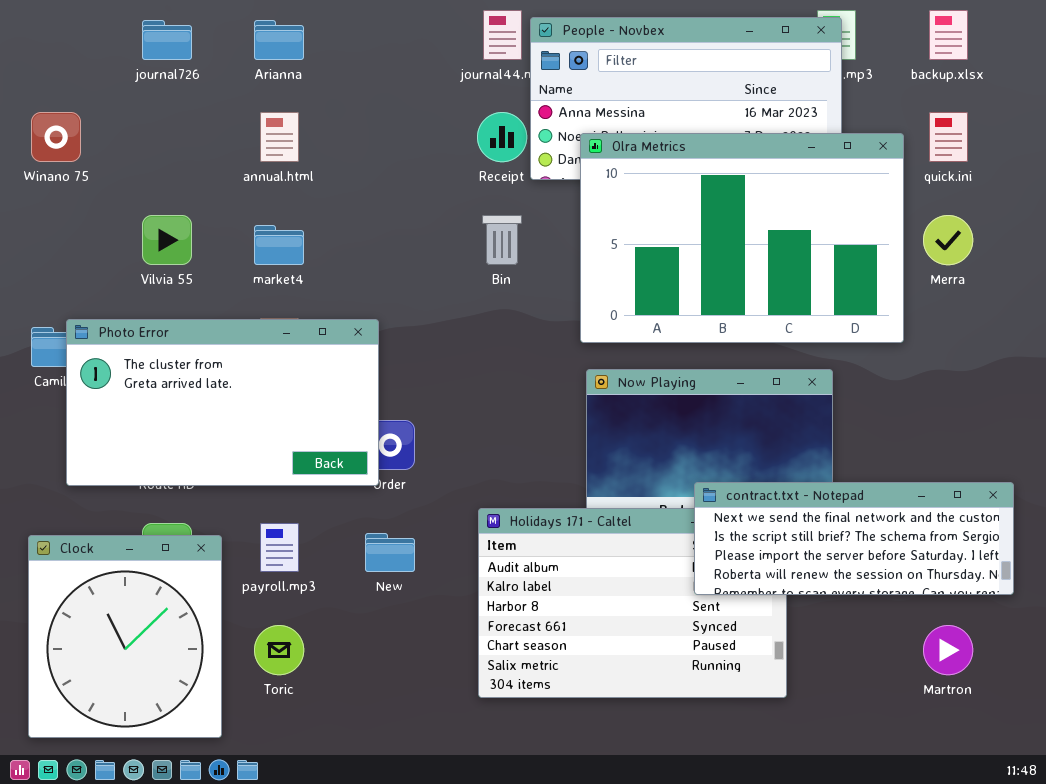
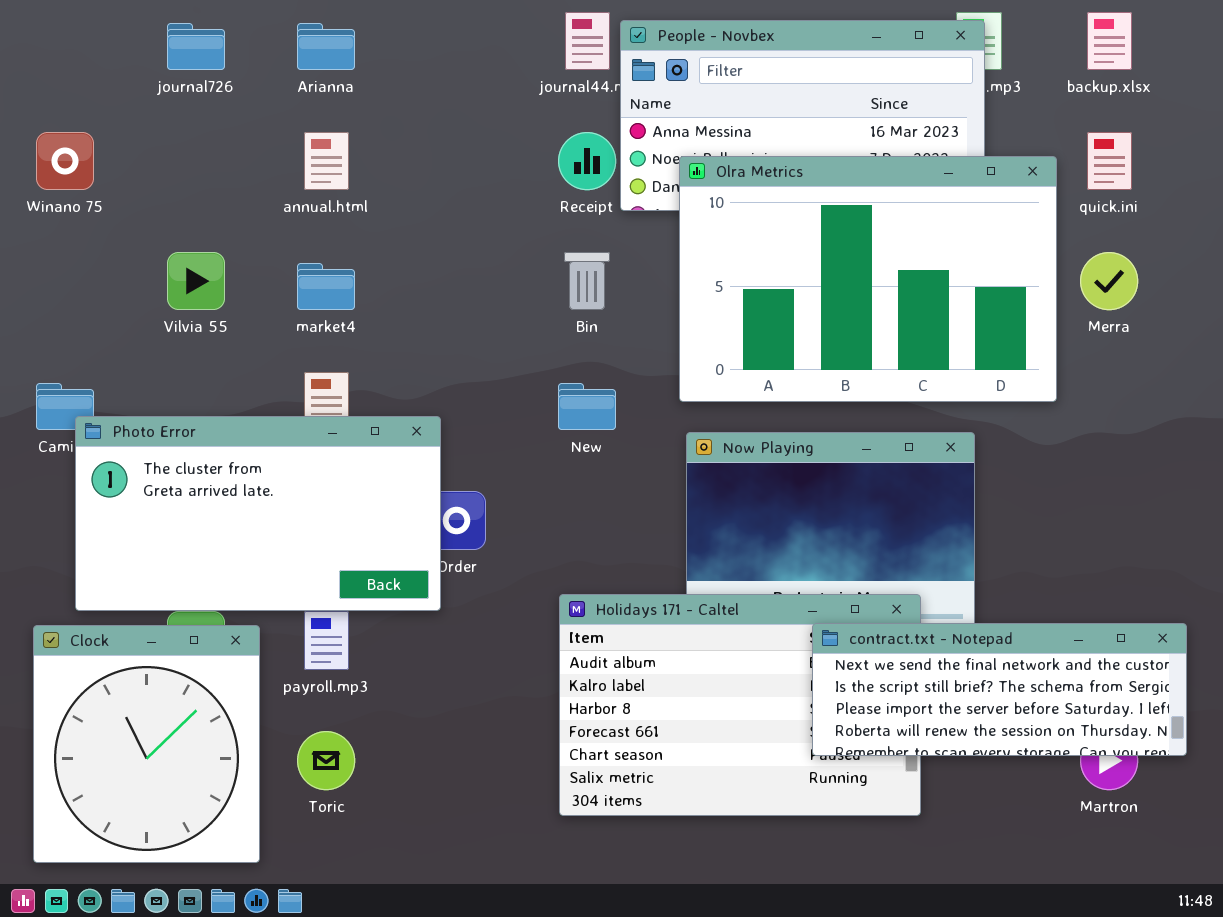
Photo Error: [66,319,379,486] -> [75,416,441,611], moved
contract.txt - Notepad: [694,482,1014,595] -> [812,623,1187,756], moved
New: [365,533,415,572] -> [558,383,616,430], moved

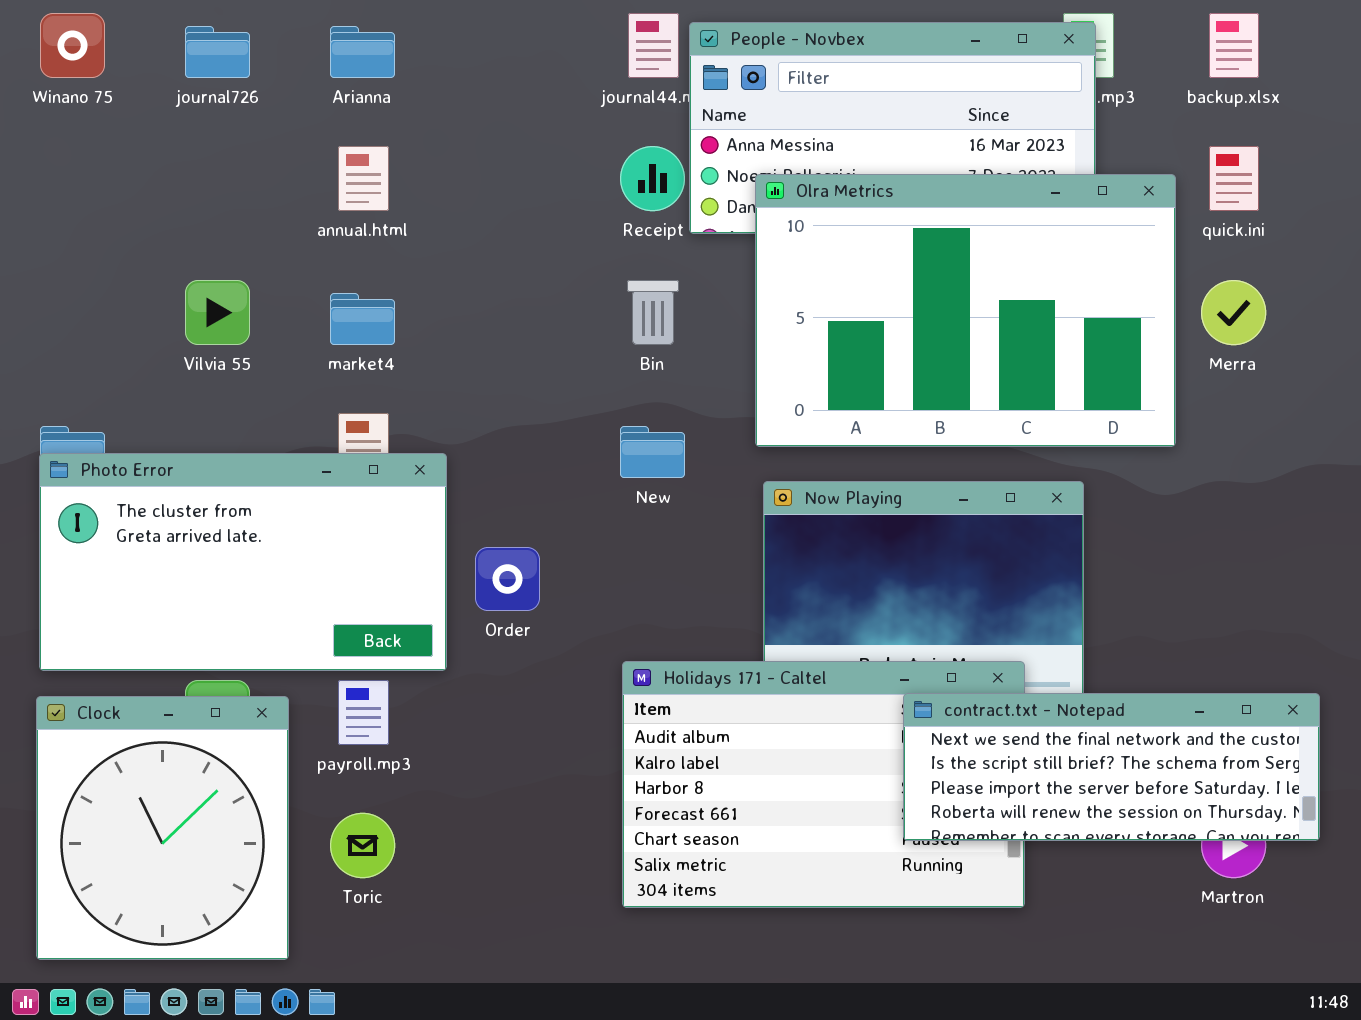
Winano 75: [36,132,94,190] -> [40,13,105,78], moved
Photo Error: [75,416,441,611] -> [39,453,447,671], moved

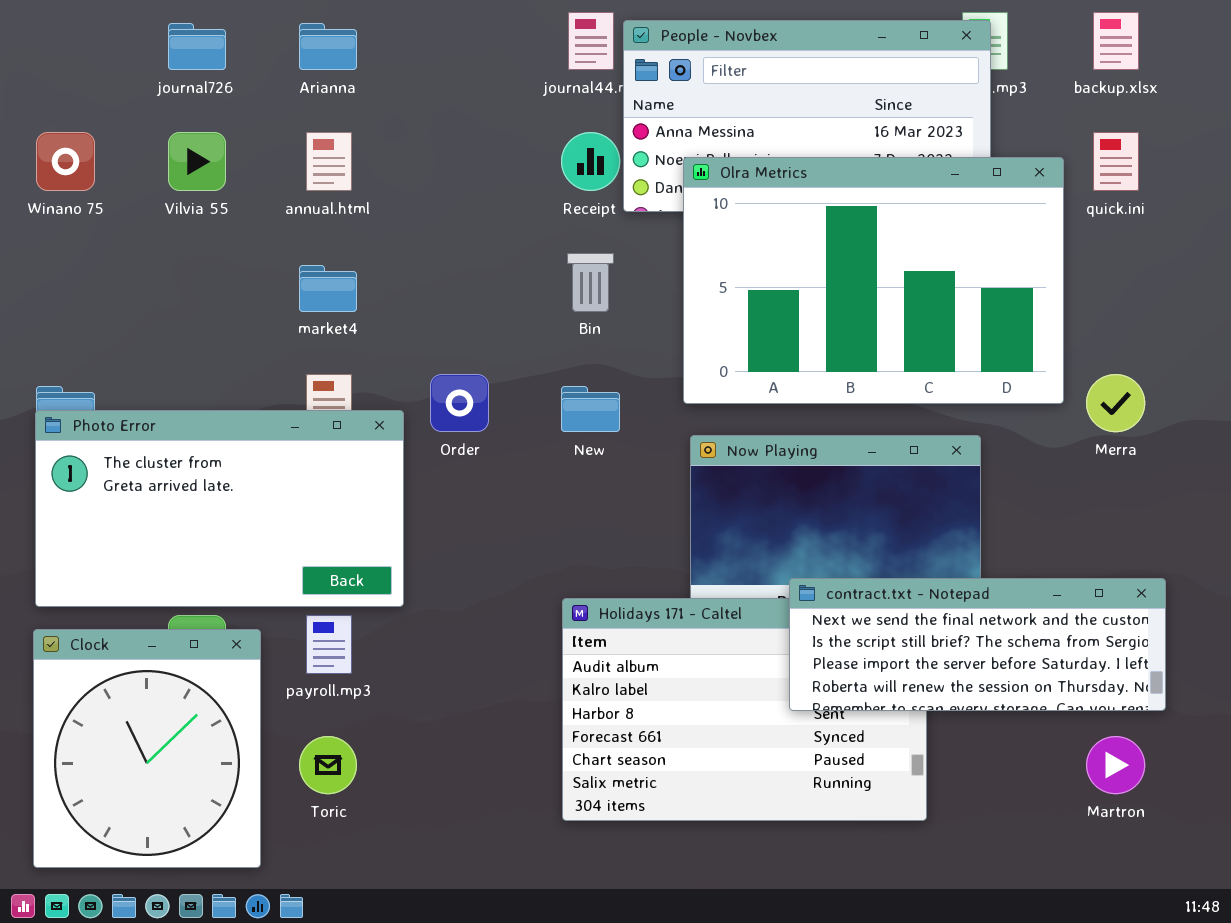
Winano 75: [40,13,105,78] -> [36,132,95,191], moved
Vilvia 55: [185,280,250,345] -> [168,132,226,191], moved
Merra: [1201,280,1266,345] -> [1086,374,1145,432], moved
Order: [475,547,540,611] -> [430,374,489,432], moved
contract.txt - Notepad: [903,693,1320,841] -> [789,578,1166,711], moved

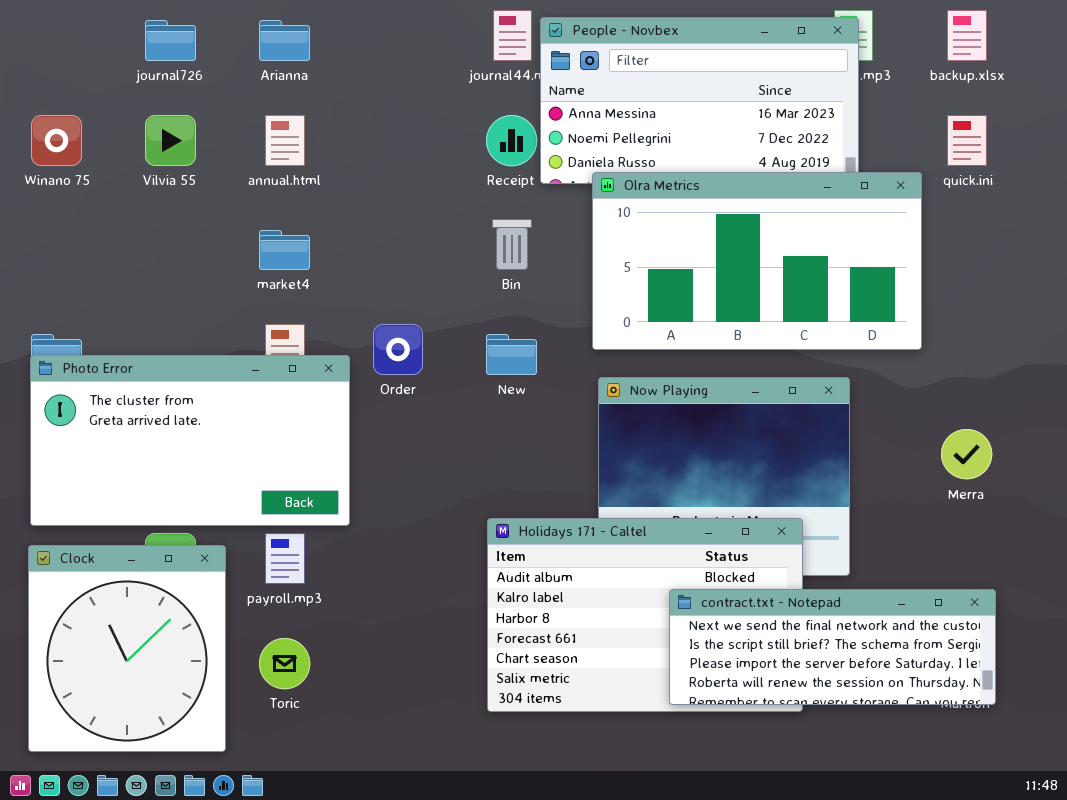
Olra Metrics: [683,157,1064,404] -> [592,172,922,350], resized
Merra: [1086,374,1145,432] -> [941,429,992,479], moved
contract.txt - Notepad: [789,578,1166,711] -> [669,589,996,705], moved

